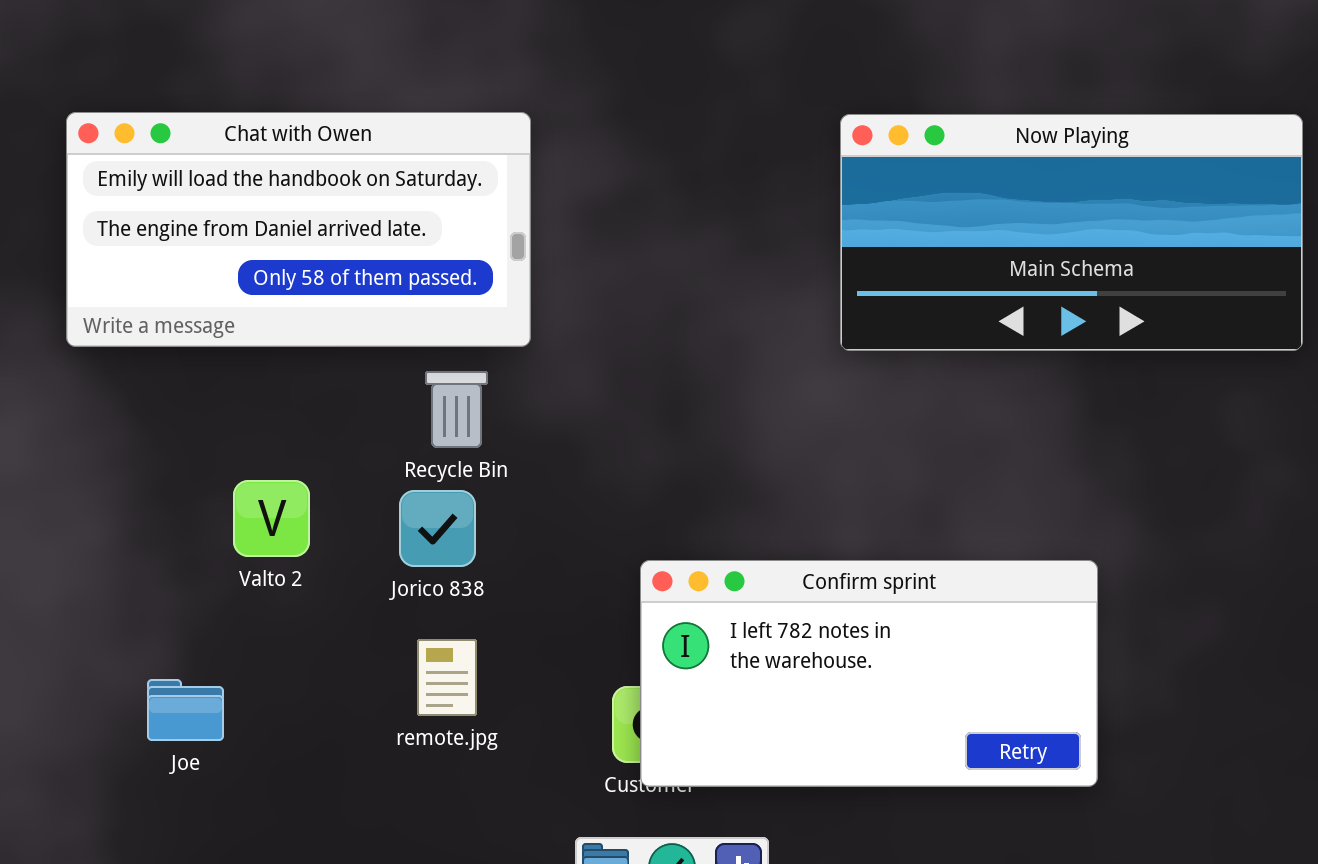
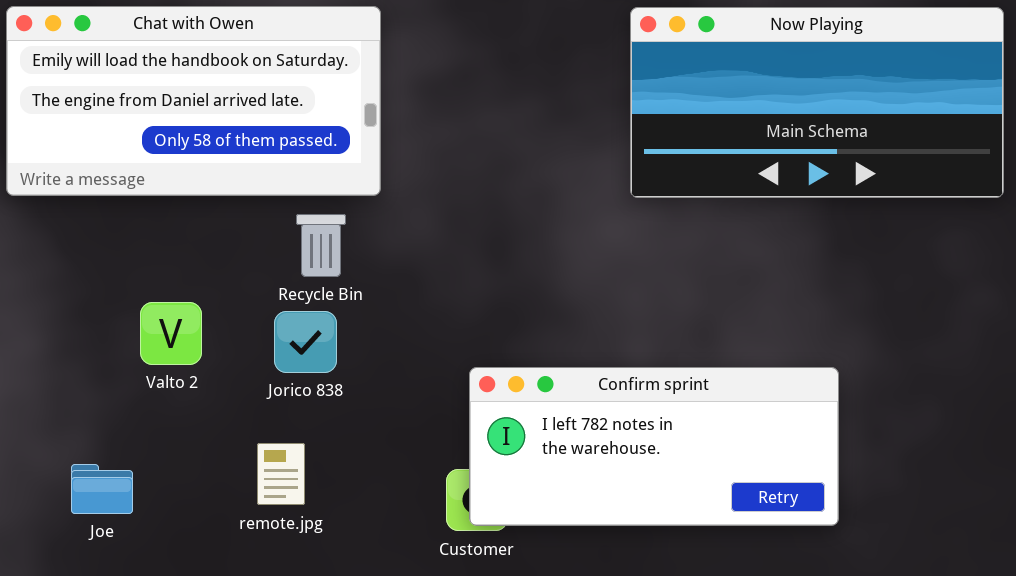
Confirm sprint: [640,560,1098,787] -> [469,367,839,526], resized
remote.jpg: [417,639,477,716] -> [257,443,305,505], moved

